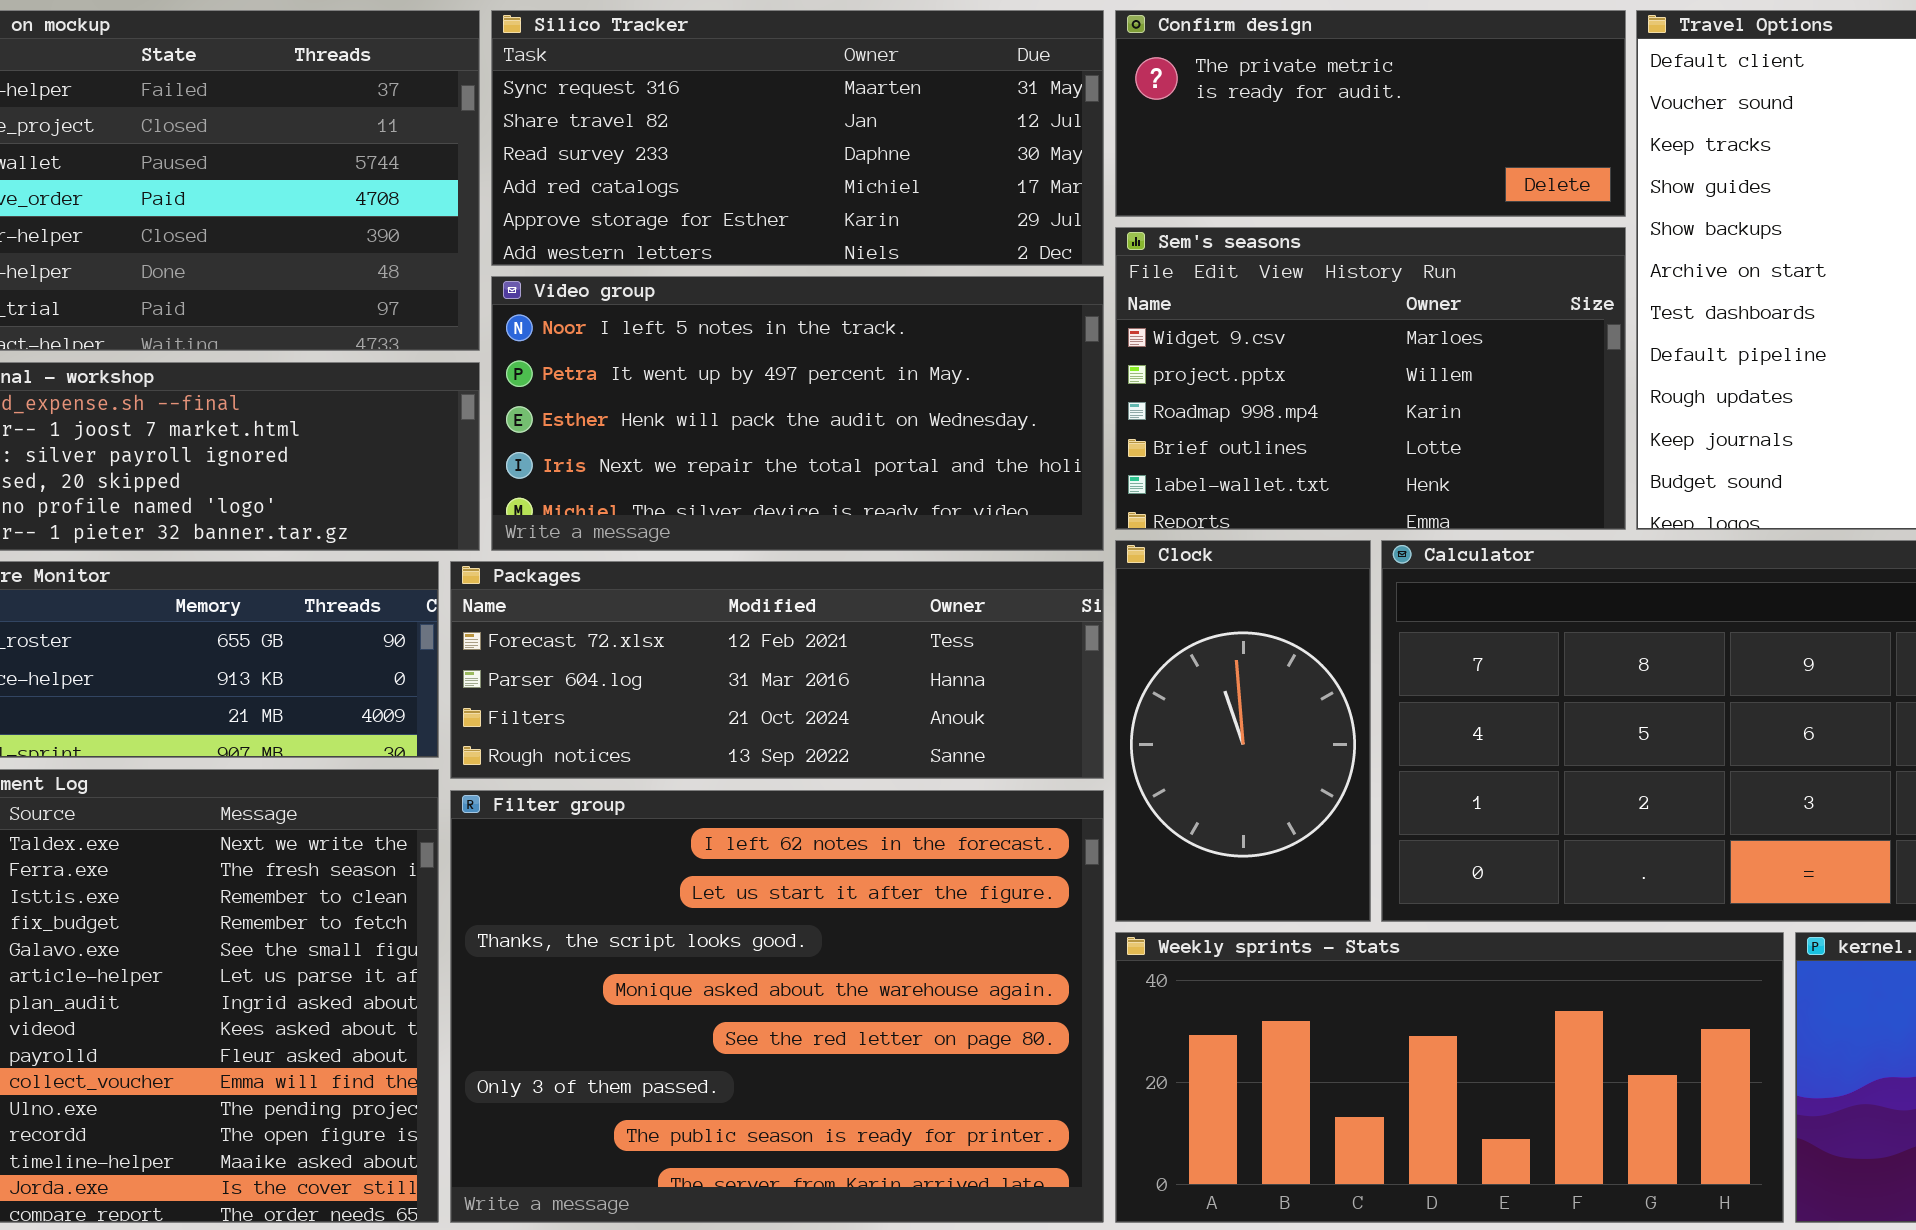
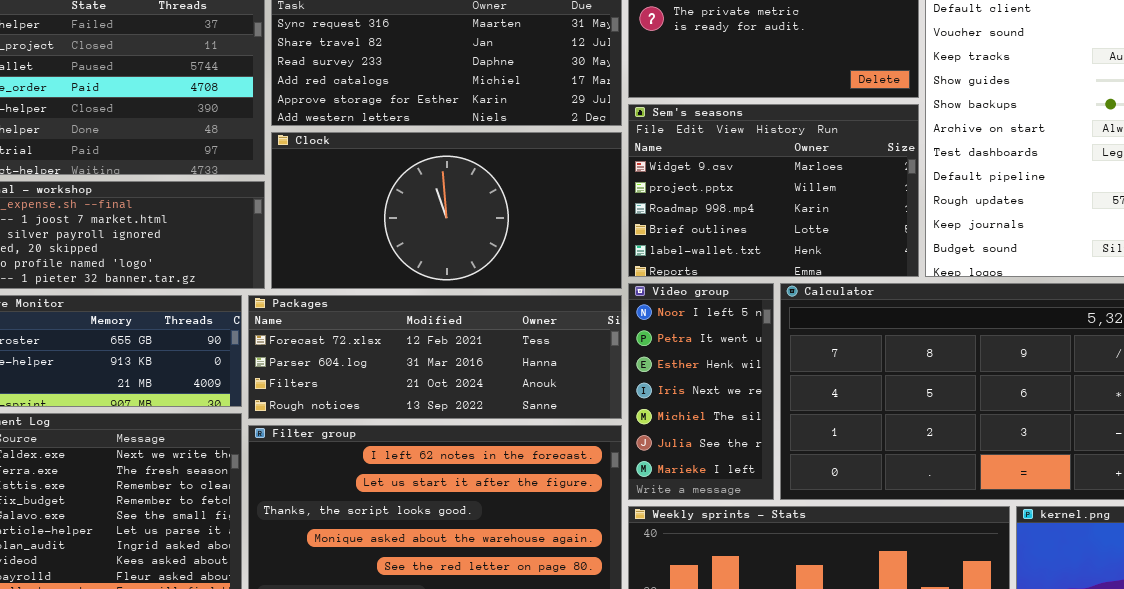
Video group: [491,276,1104,551] -> [628,283,774,500], moved, resized
Clock: [1115,540,1371,922] -> [271,132,622,289], moved, resized

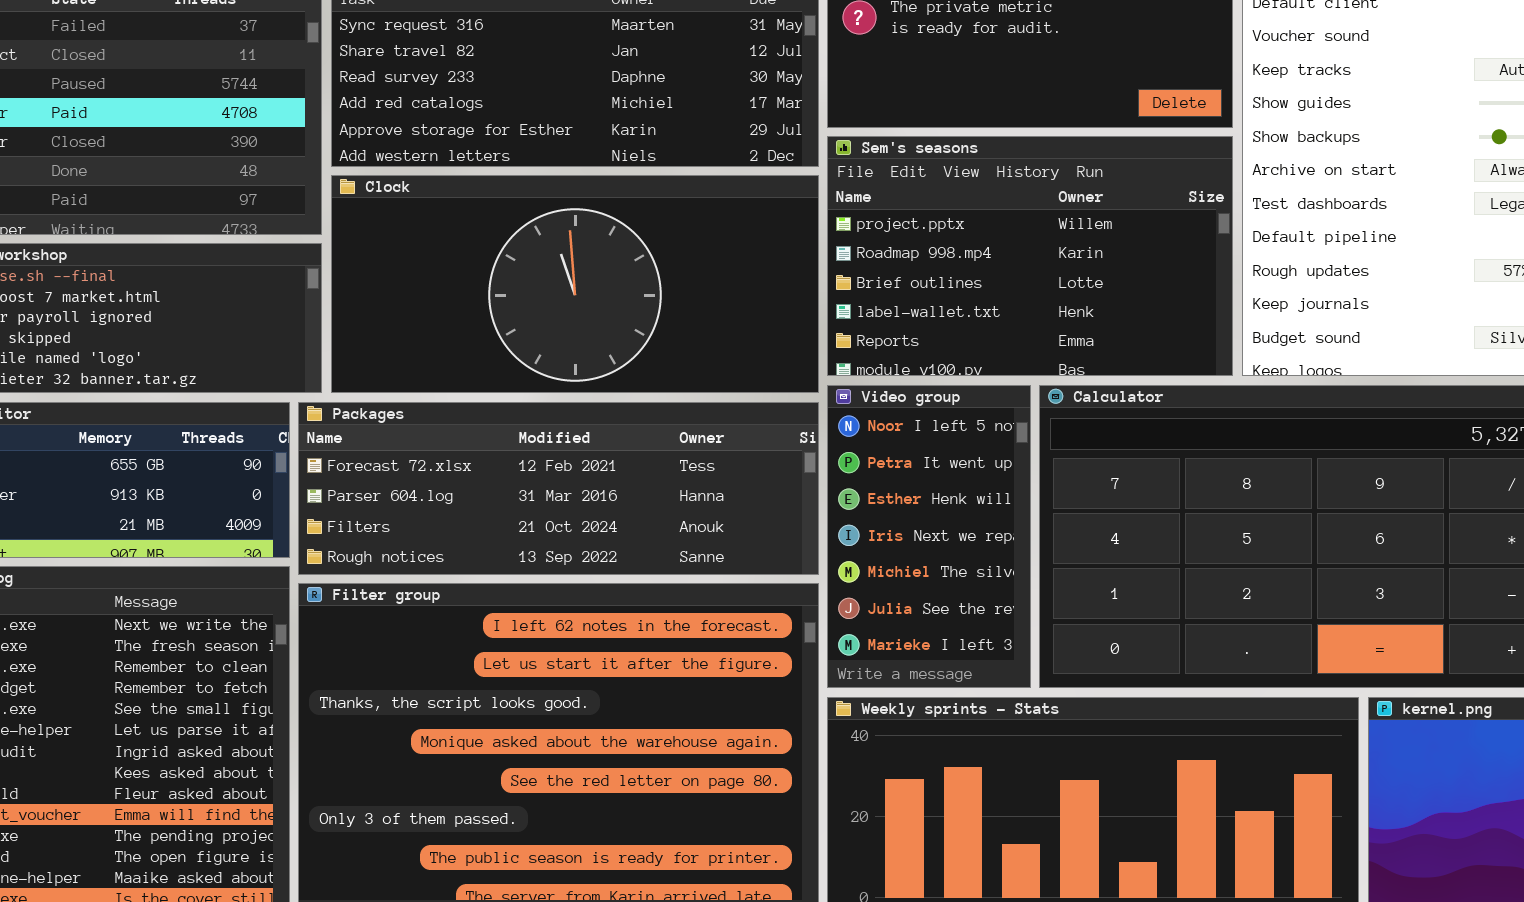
Sem's seasons: [628,104,919,277] -> [827,136,1233,376], scrolled down 1 row

